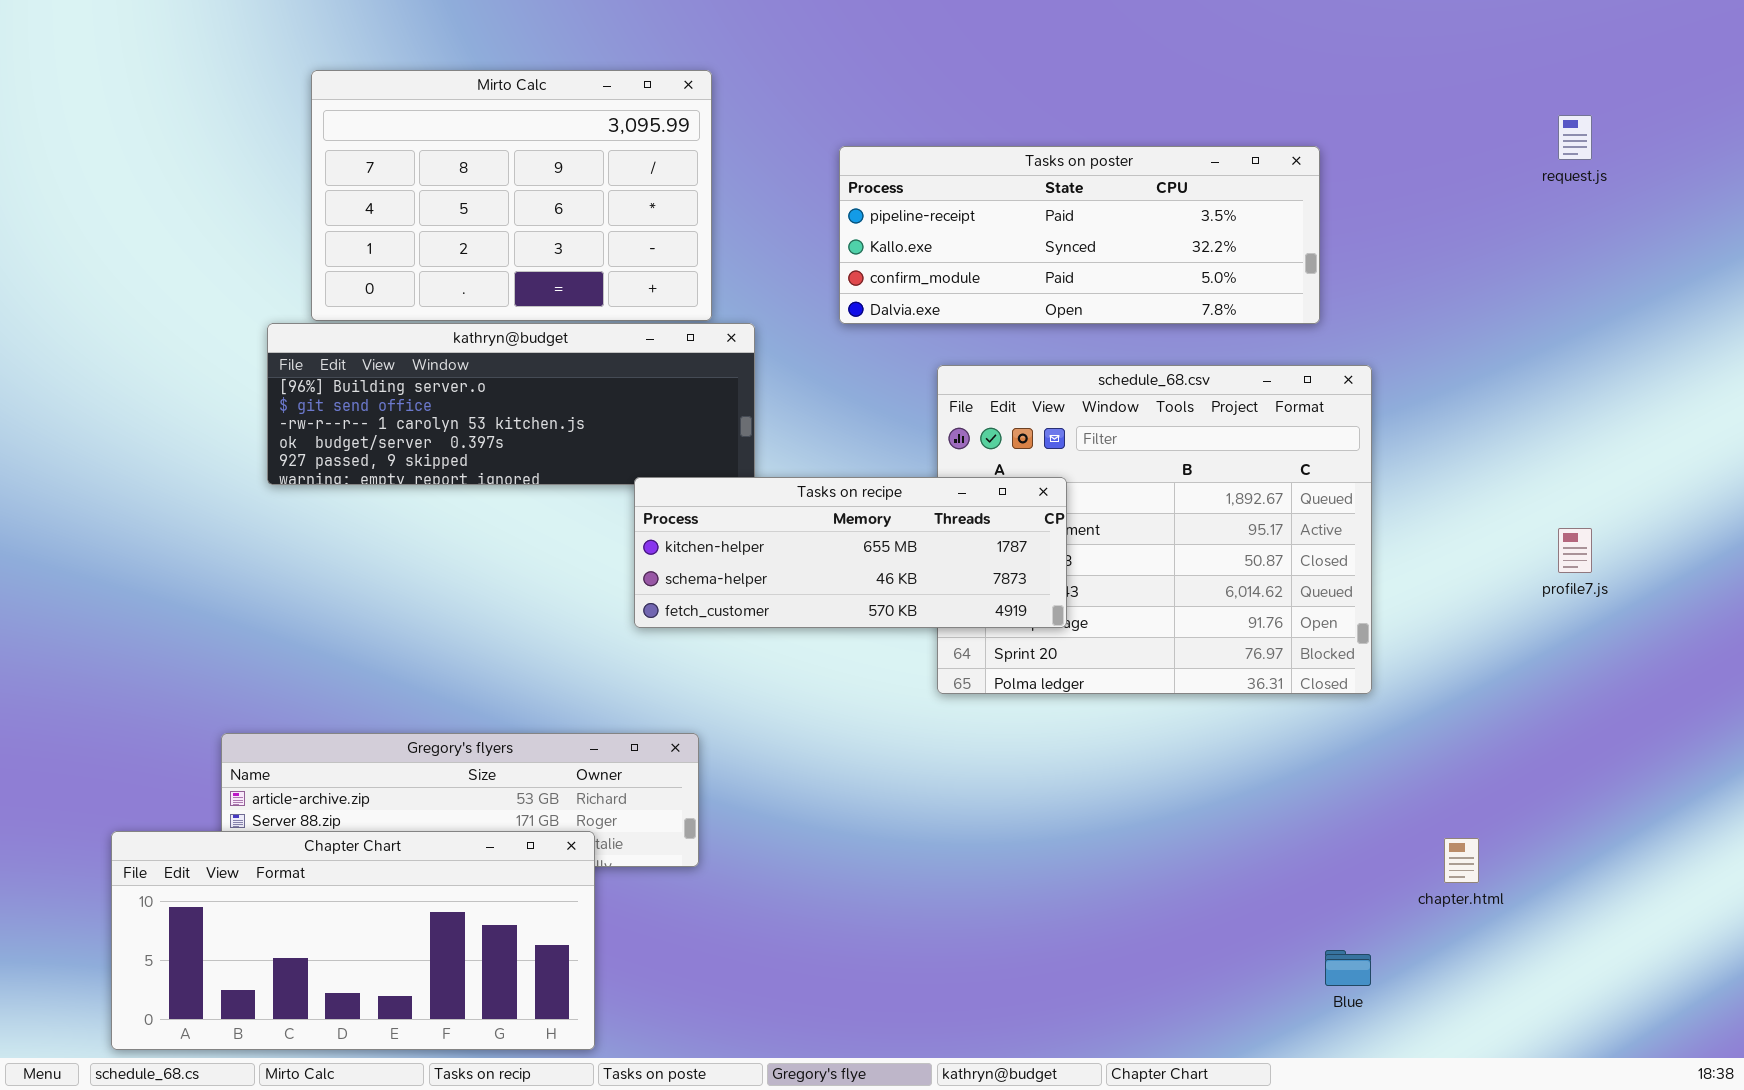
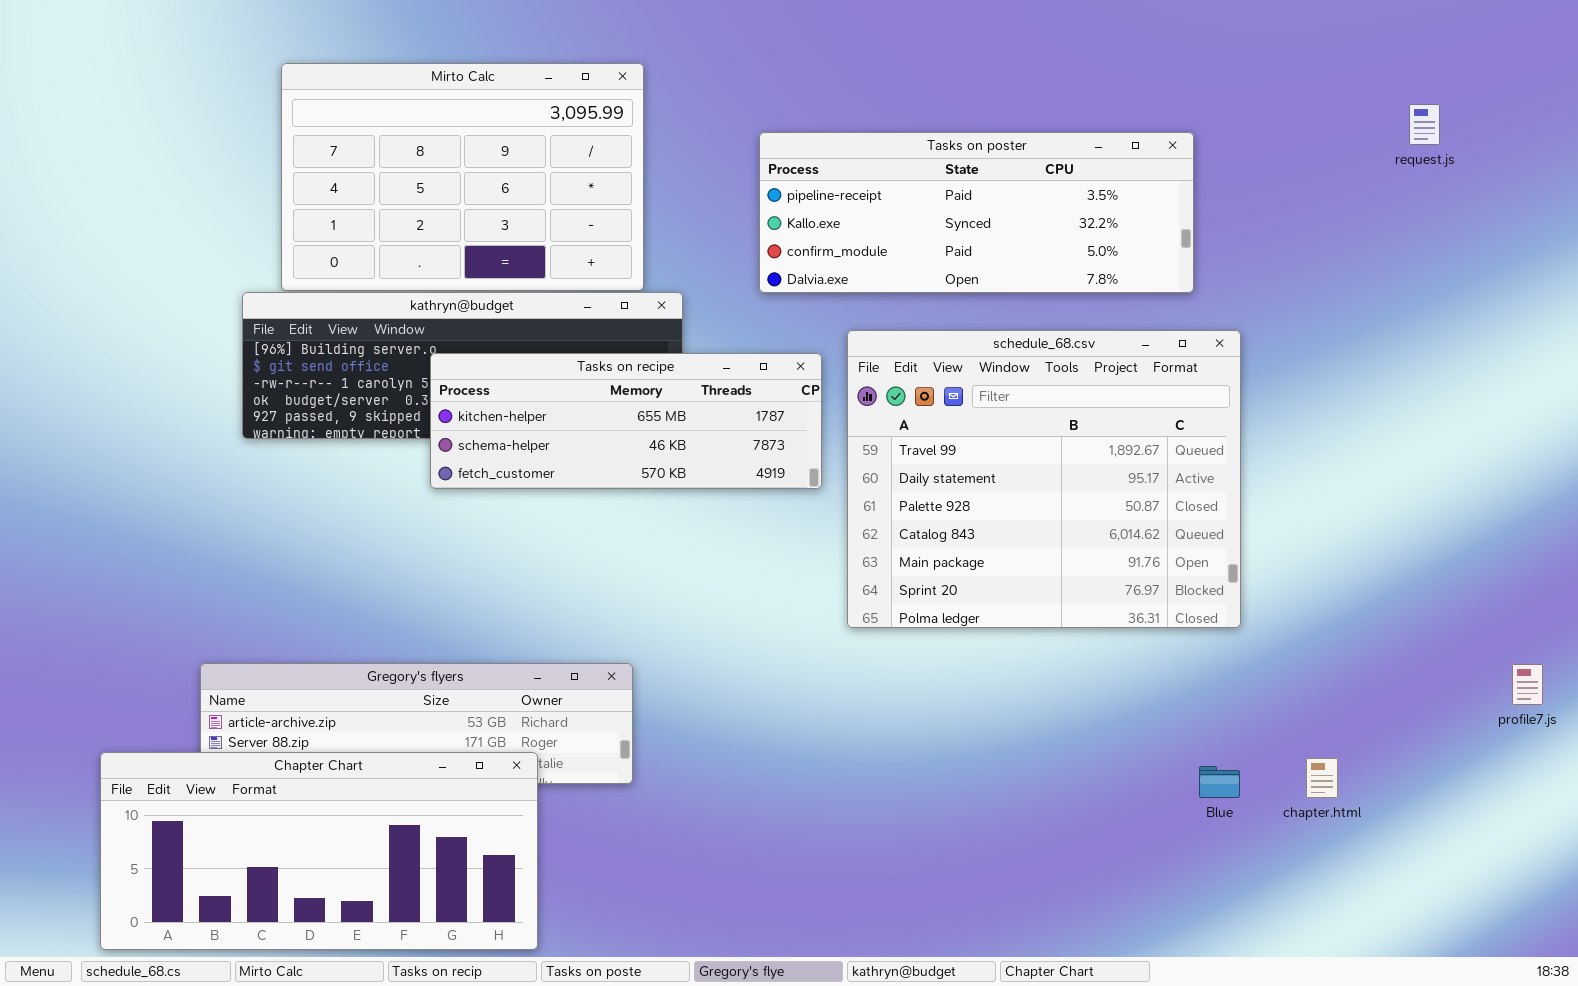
Tasks on recipe: [634,477,1067,628] -> [430,353,822,489], moved
profile7.js: [1558,528,1592,573] -> [1512,664,1543,705], moved
Blue: [1325,950,1371,986] -> [1199,766,1240,798], moved

